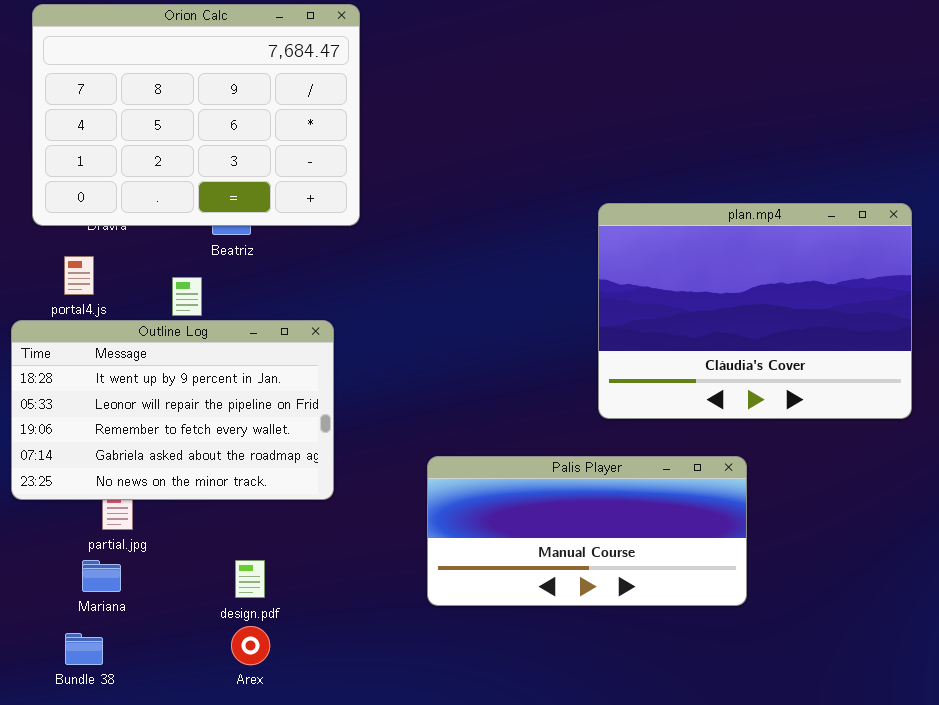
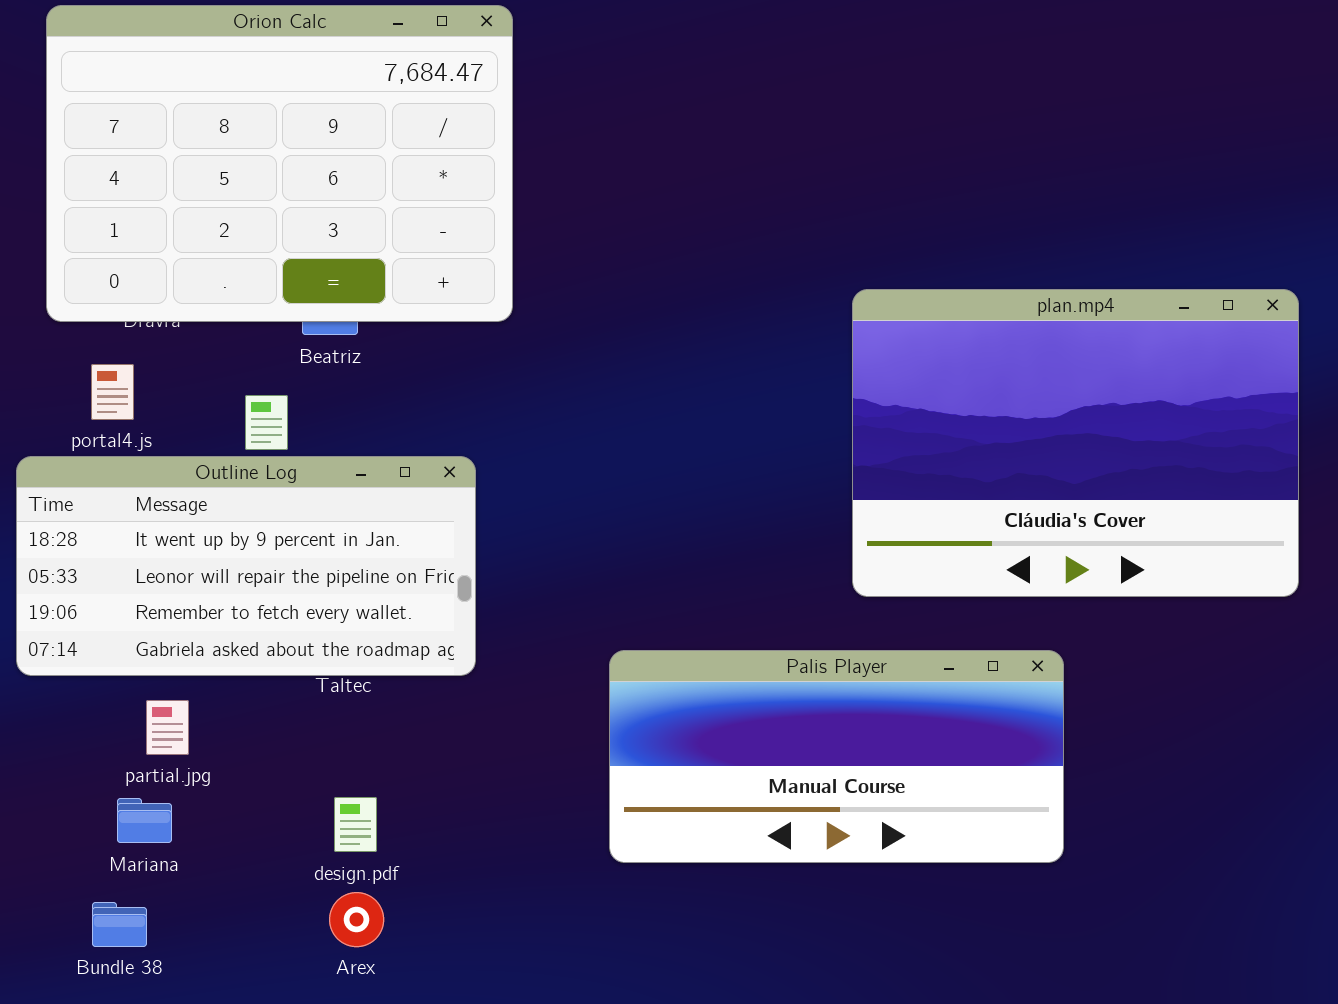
Outline Log: [11,320,334,500] -> [16,456,476,676], resized

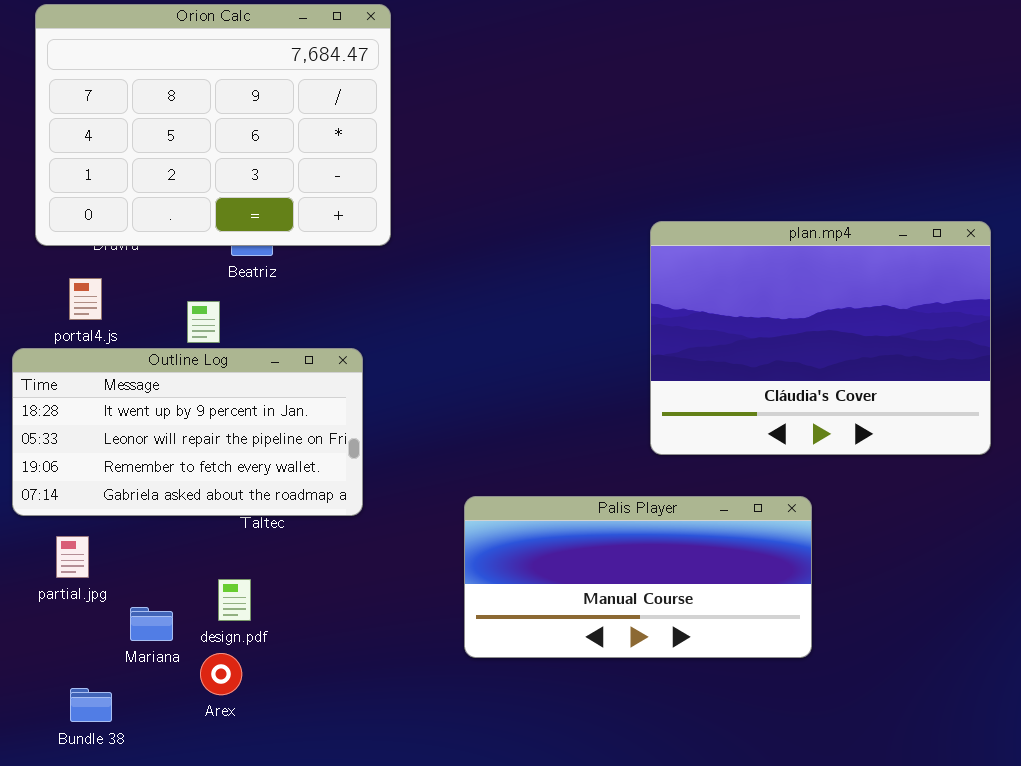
partial.jpg: [146,700,189,755] -> [56,536,89,578], moved
design.pdf: [334,797,377,852] -> [218,579,251,621], moved
Mariana: [117,798,172,843] -> [130,607,173,641], moved
Arex: [329,892,384,947] -> [200,653,242,695], moved

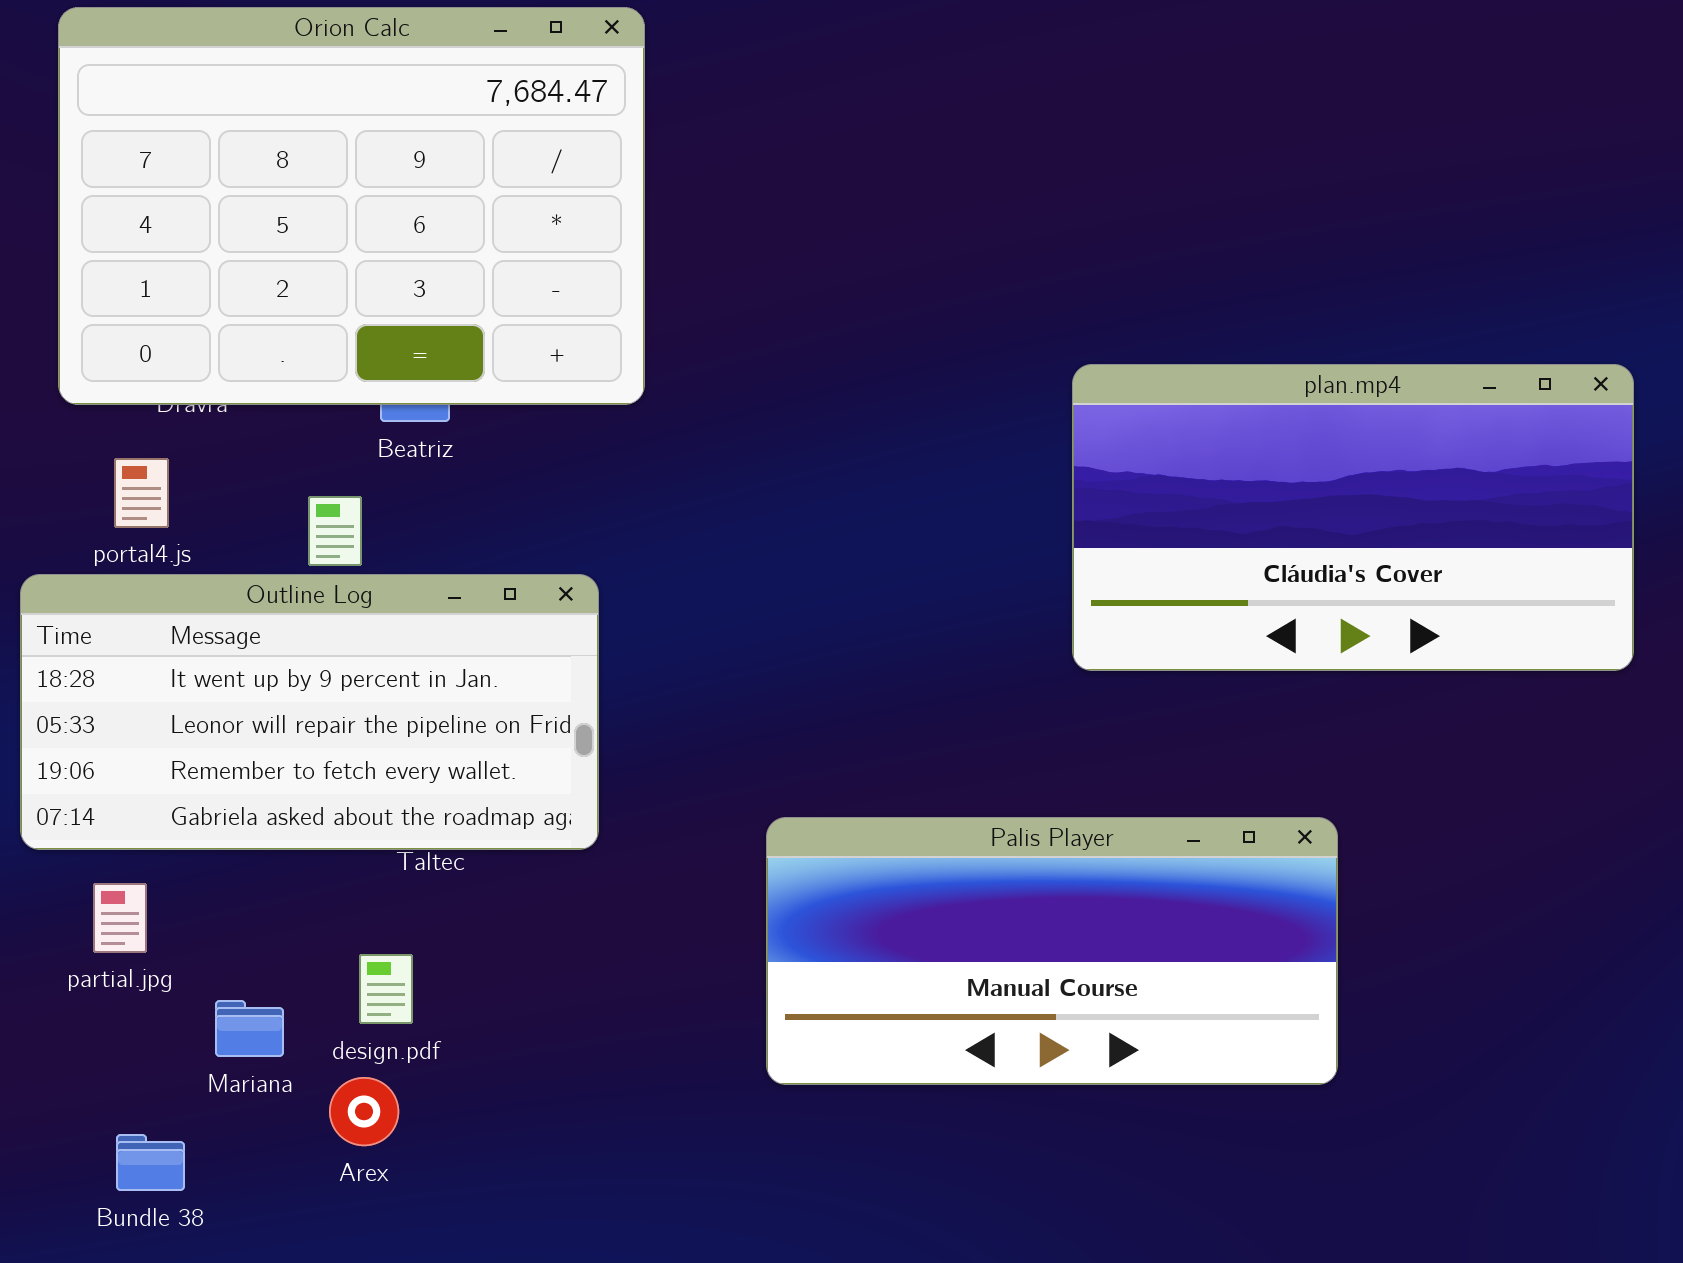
plan.mp4: [650,221,991,455] -> [1072,364,1634,671], resized

